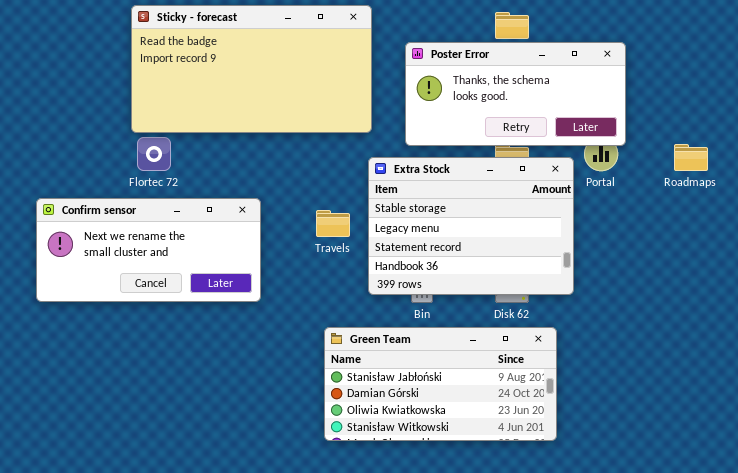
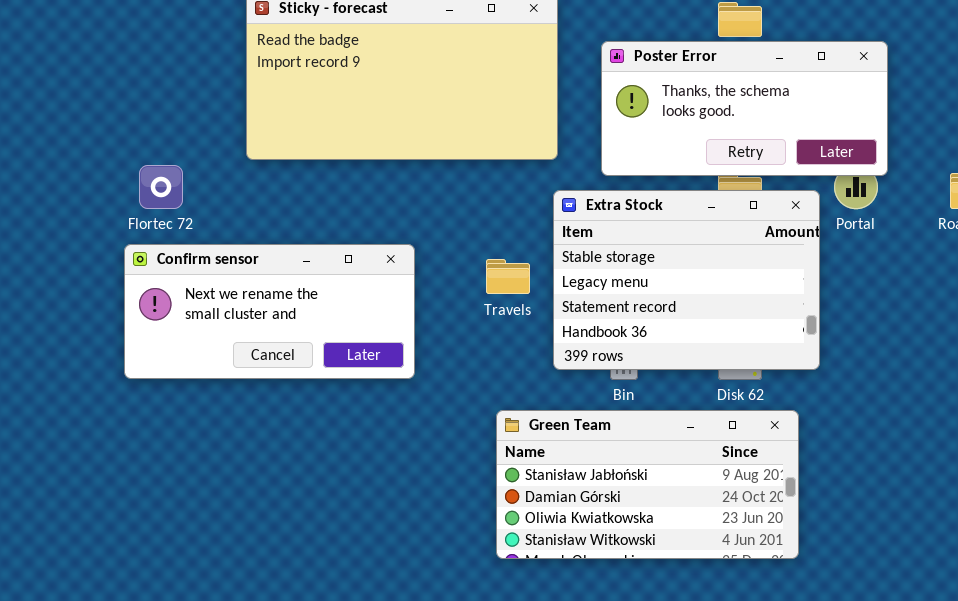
Flortec 72: [137,137,171,171] -> [139,165,183,209], moved

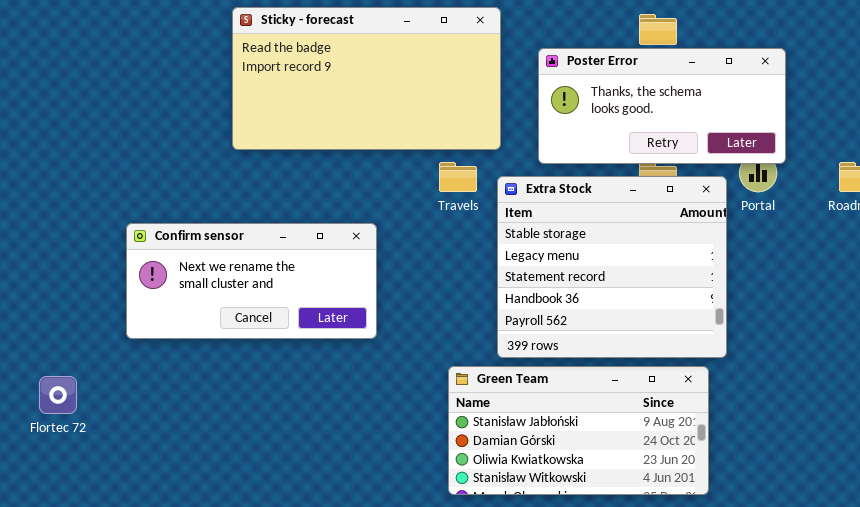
Flortec 72: [139,165,183,209] -> [39,376,77,414], moved
Extra Stock: [553,190,820,370] -> [497,176,727,358], resized
Travels: [486,259,530,294] -> [439,162,477,192], moved

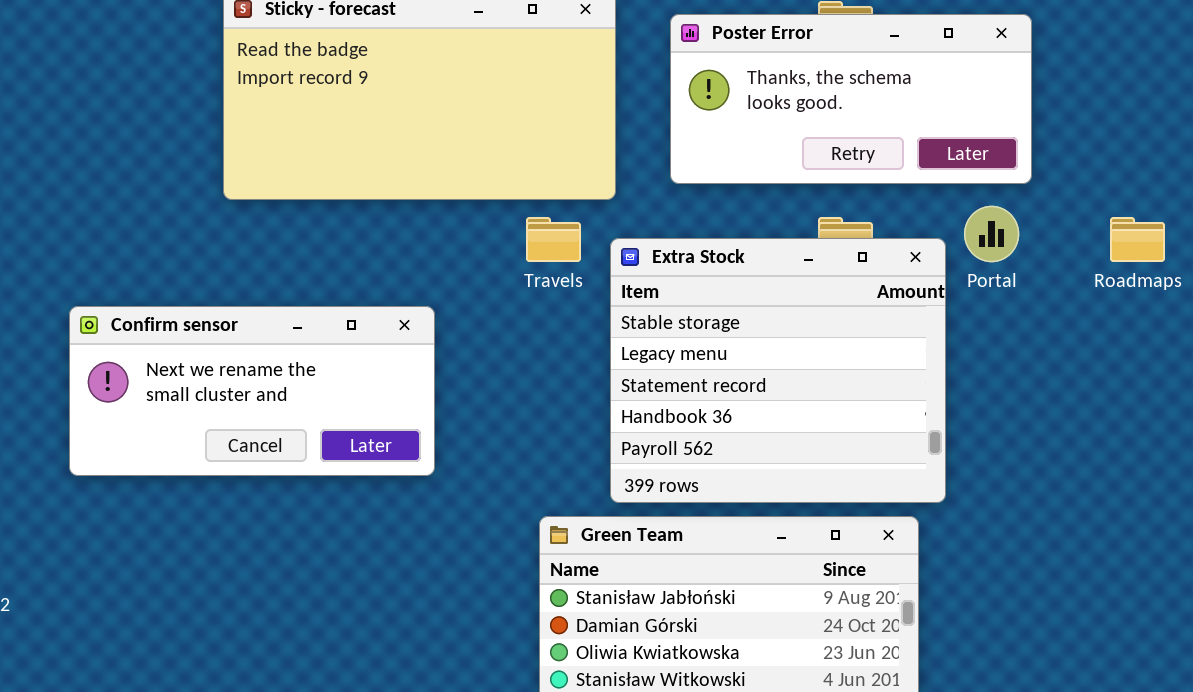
Poster Error: [538,48,786,164] -> [670,14,1032,184], moved

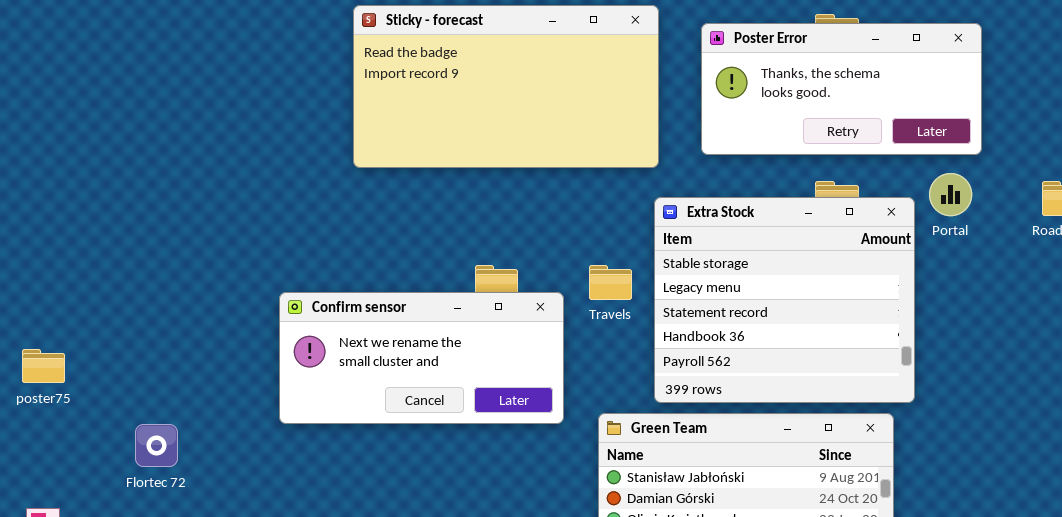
Travels: [526,217,581,262] -> [589,265,632,300], moved
Confirm sensor: [69,306,435,476] -> [279,292,564,424], moved

